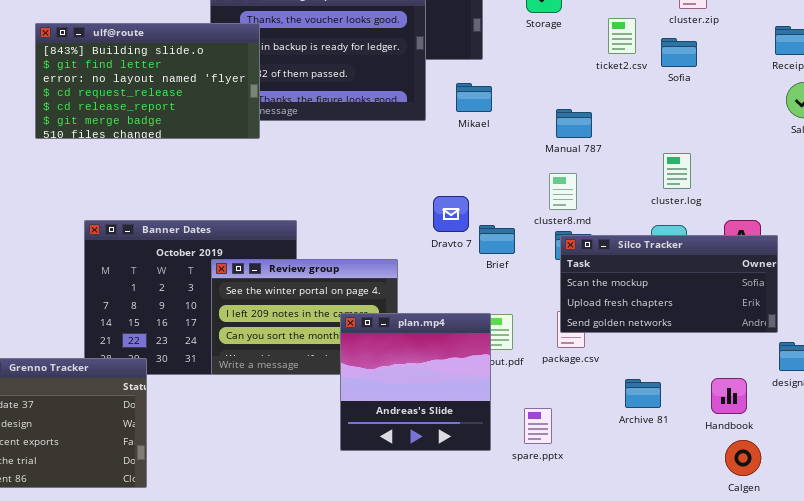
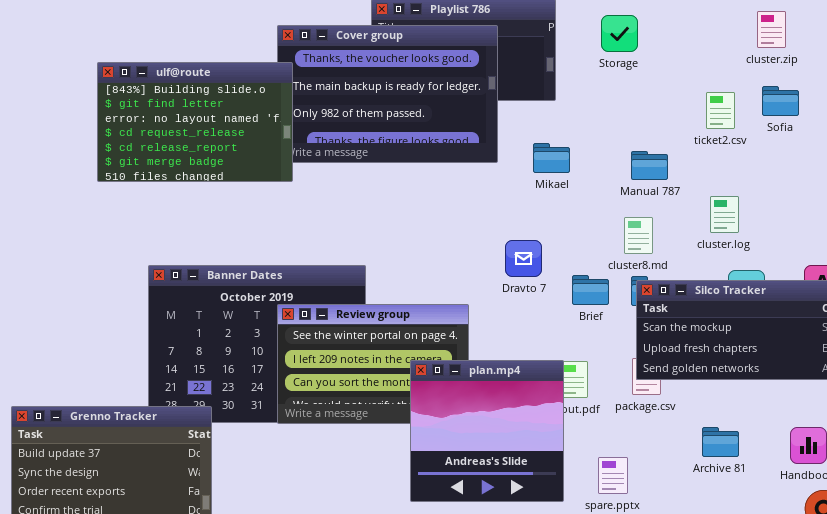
ticket2.csv: [608,18,636,54] -> [706,92,735,129], moved
ulf@route: [35,23,260,139] -> [97,62,293,182], resized
Sofia: [661,38,697,67] -> [762,86,799,116], moved
Mikael: [456,83,492,112] -> [533,143,570,173], moved
cluster.log: [663,153,691,189] -> [710,196,739,233], moved
Brief: [479,225,515,254] -> [572,275,609,305], moved

